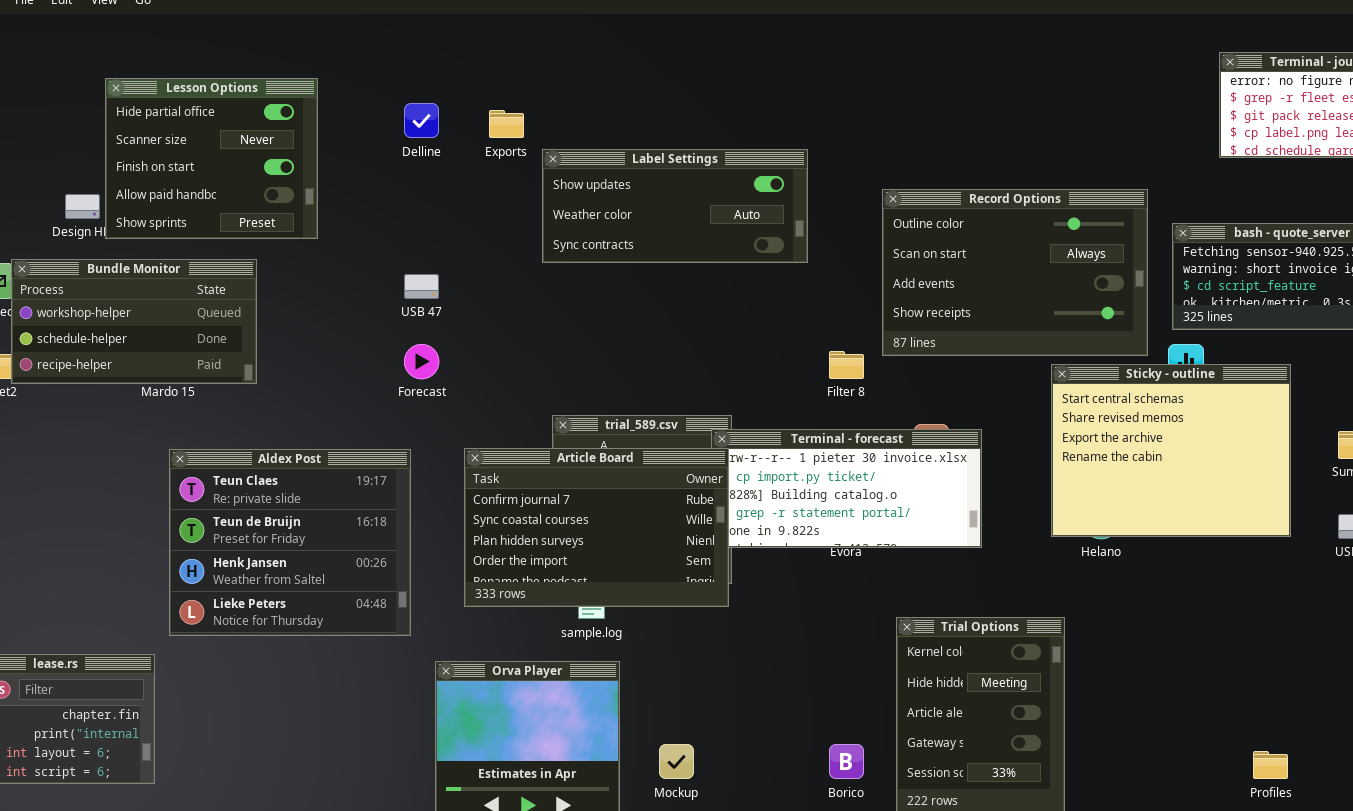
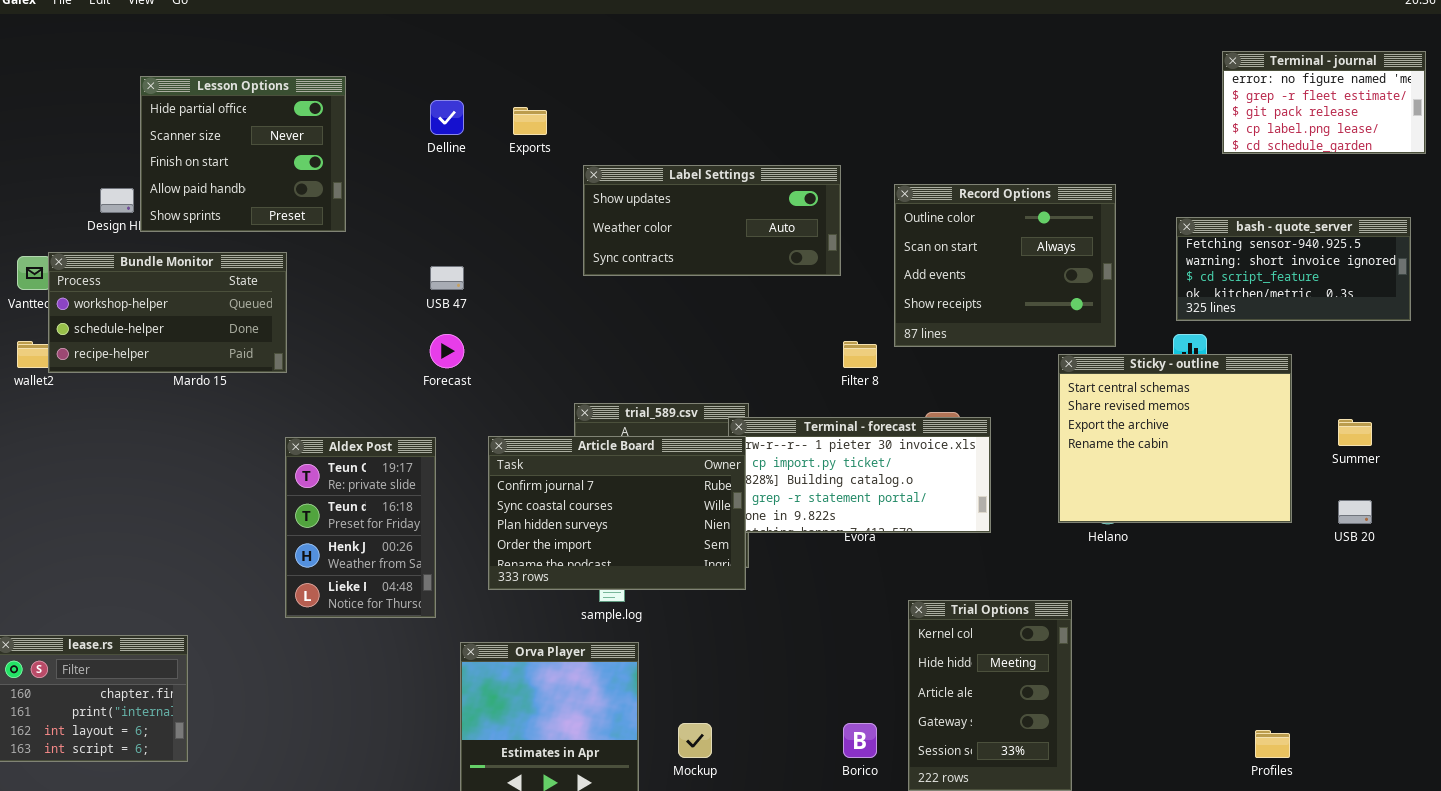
Label Settings: [542,149,808,263] -> [583,165,841,276], moved
Record Options: [882,189,1148,356] -> [894,184,1116,347], resized
Aldex Post: [169,449,411,636] -> [285,437,436,618], resized

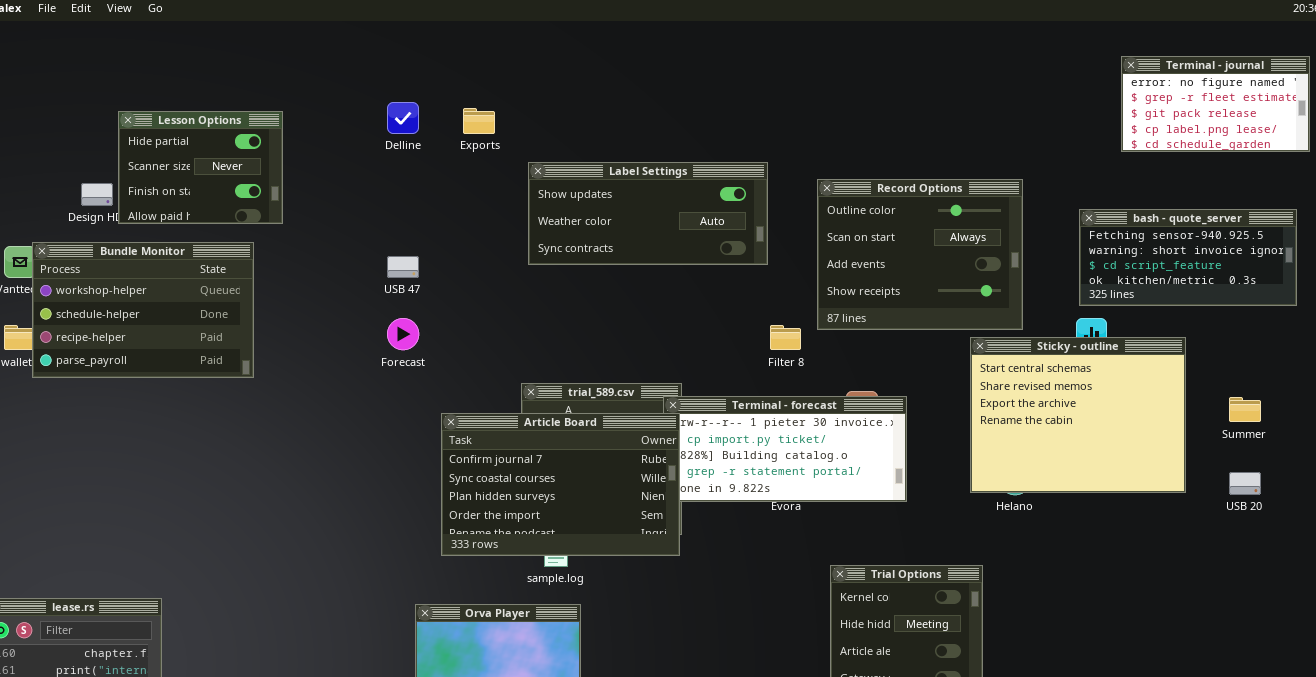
Lesson Options: [140,76,346,232] -> [118,111,283,224], resized
Bundle Monitor: [48,252,287,373] -> [32,242,254,378], resized
Aldex Post: [285,437,436,618] -> none, closed

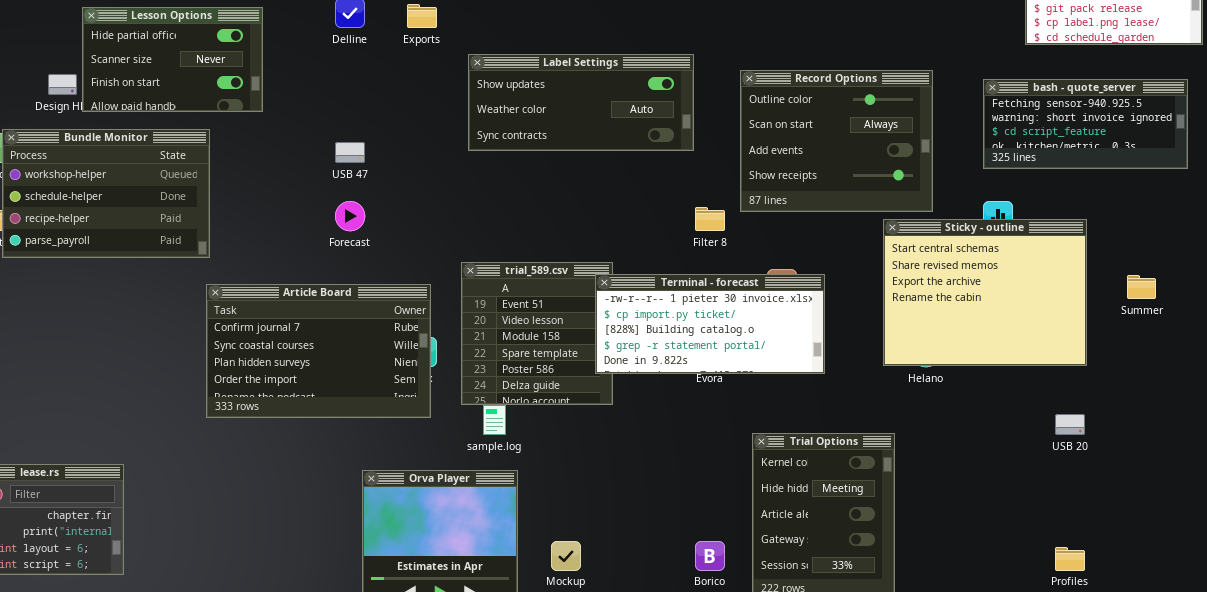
Lesson Options: [118,111,283,224] -> [82,7,263,112], resized
bash - quote_server: [1079,209,1297,306] -> [983,79,1188,169], moved
Article Board: [441,413,680,556] -> [206,284,431,418], moved
USB 20: [1229,472,1261,495] -> [1055,414,1085,435], moved

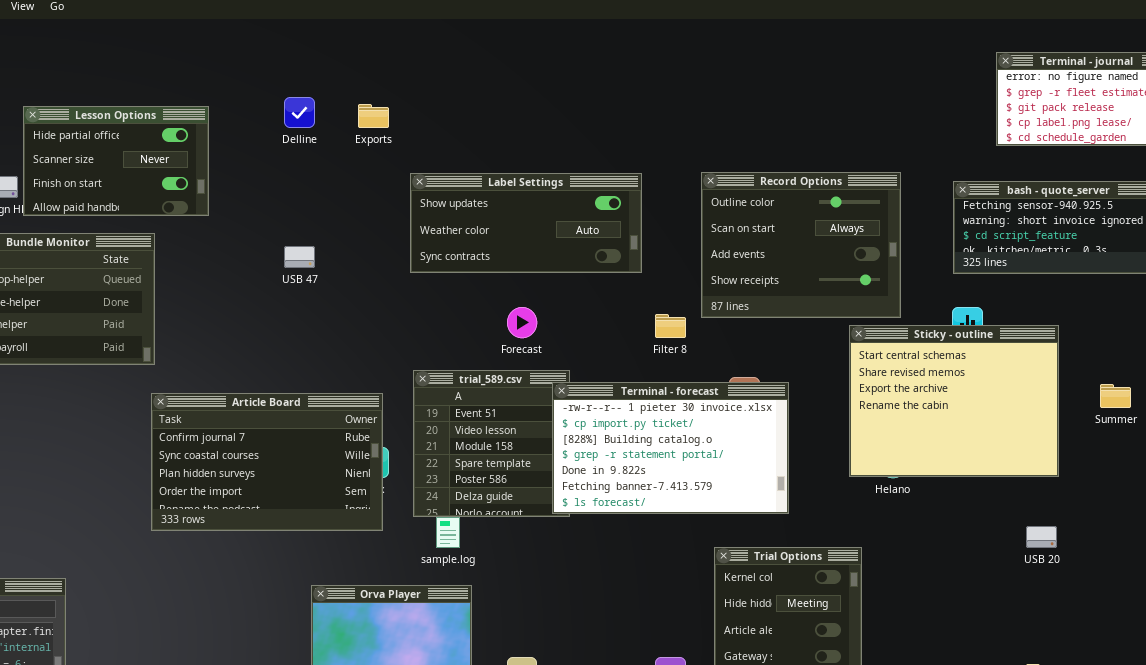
Label Settings: [468,54,694,151] -> [410,173,642,273], moved
Forecast: [335,201,365,231] -> [507,307,537,338], moved
Terminal - forecast: [595,274,825,374] -> [552,382,789,514], resized

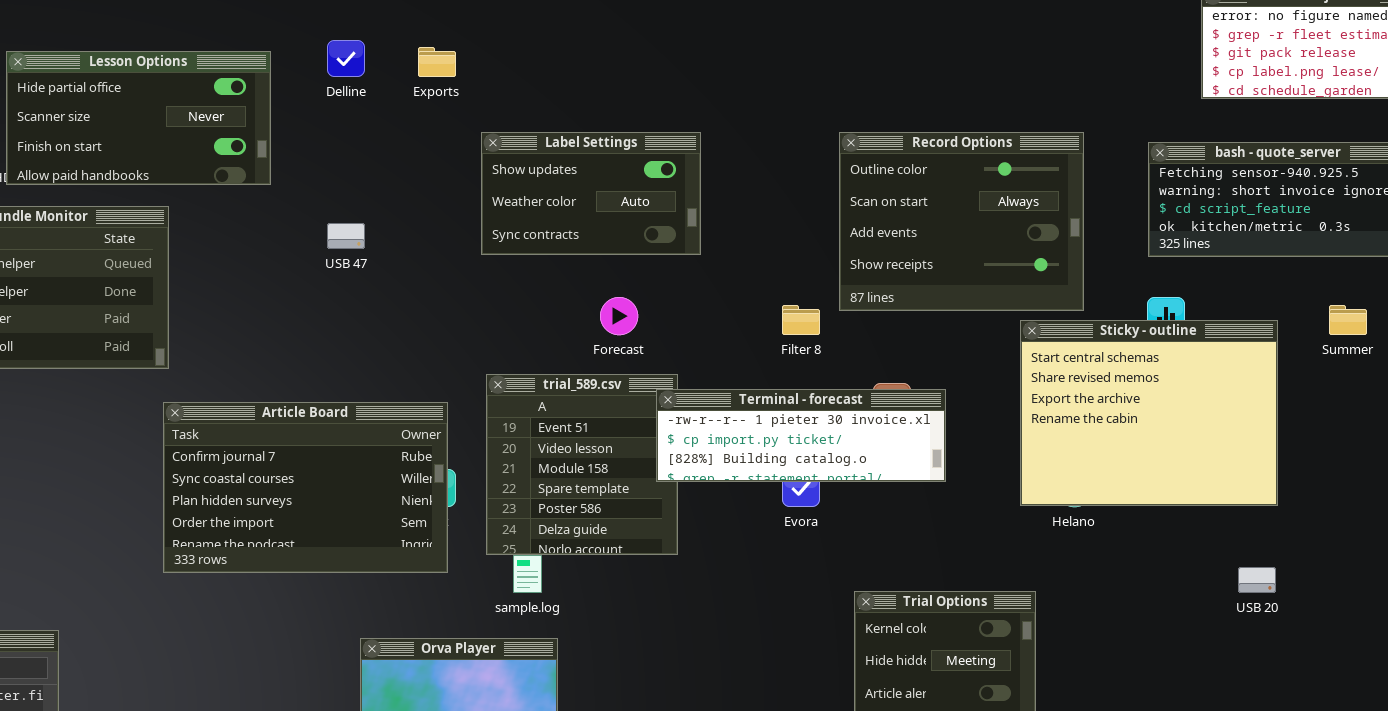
Lesson Options: [23,106,209,216] -> [6,51,271,185], resized
Label Settings: [410,173,642,273] -> [481,132,701,255], resized
Terminal - forecast: [552,382,789,514] -> [656,389,946,482], resized
Summer: [1100,384,1131,408] -> [1329,305,1367,335], moved

